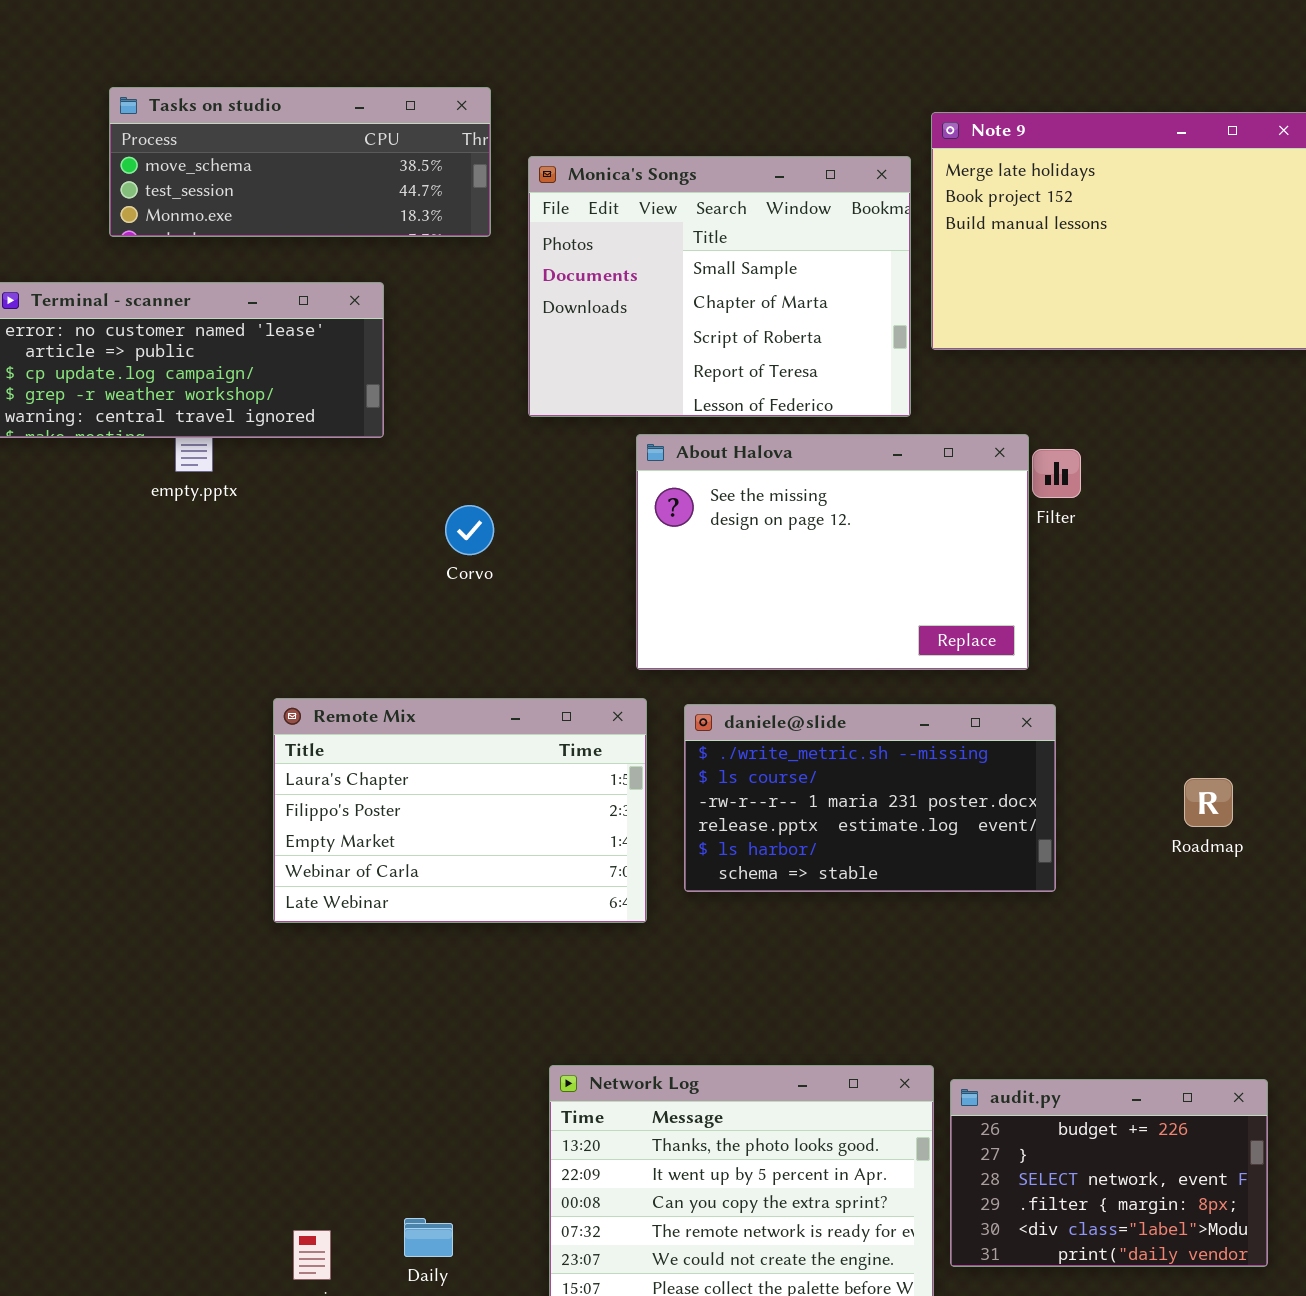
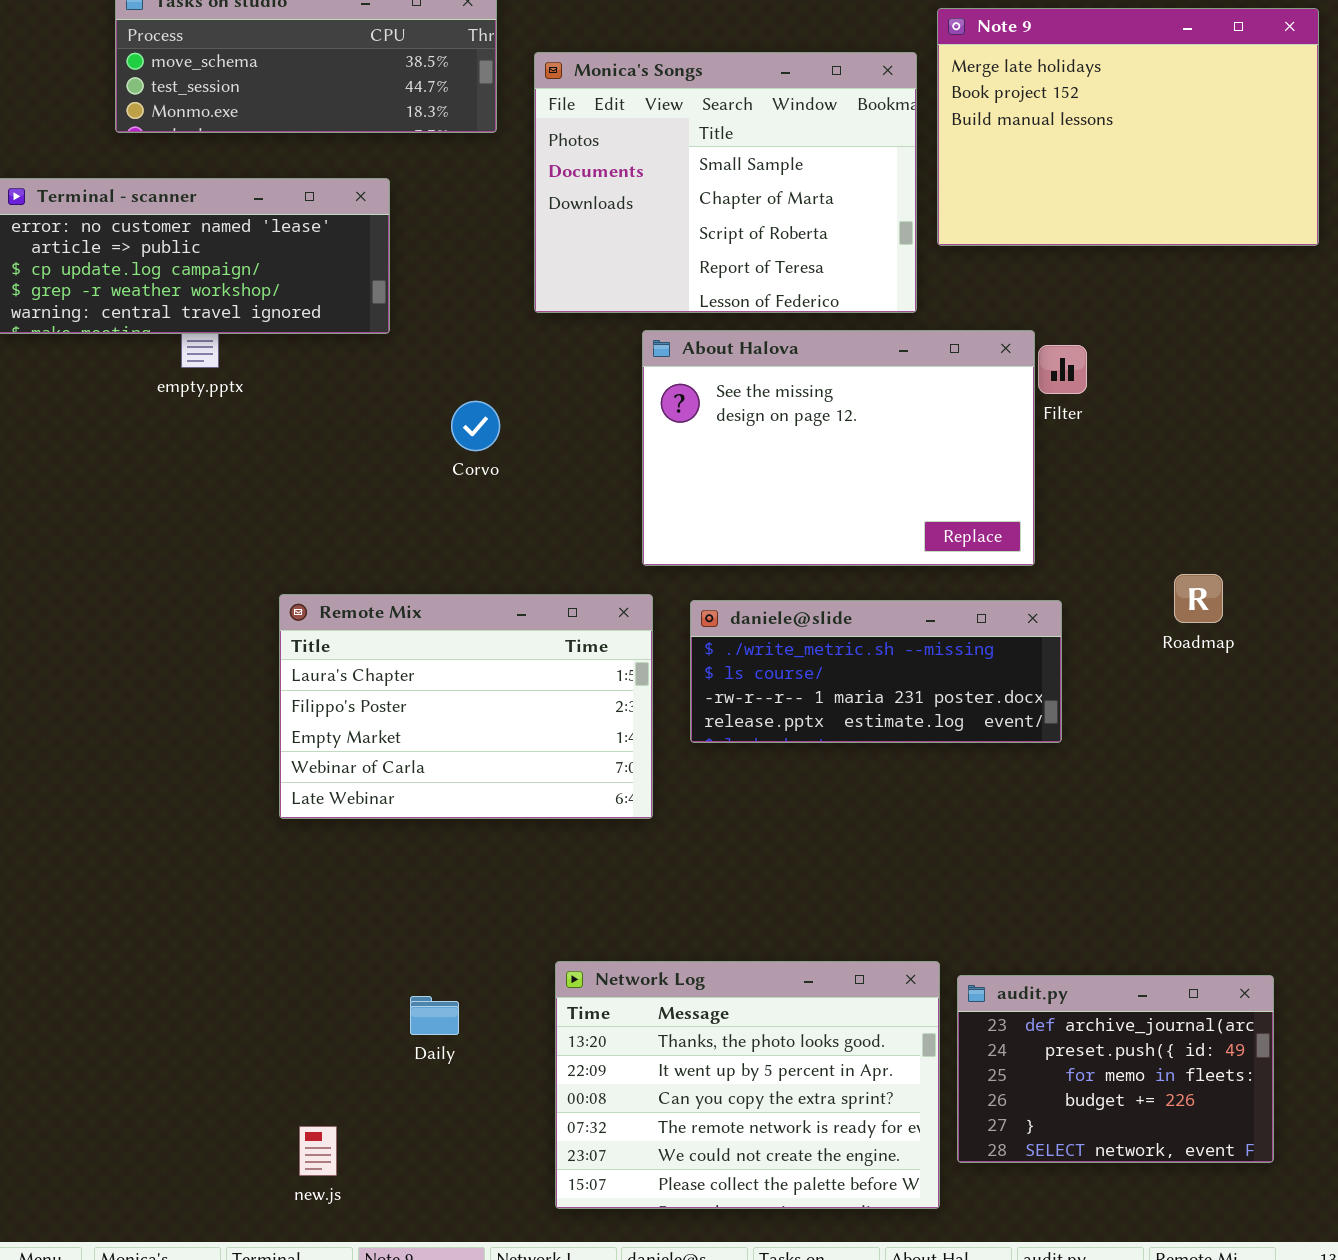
daniele@slide: [684,704,1056,892] -> [690,600,1062,743], resized
Roadmap: [1184,778,1233,827] -> [1174,574,1223,623], moved
audit.py: [950,1079,1268,1267] -> [957,975,1274,1163], scrolled up 3 rows
Daily: [404,1218,453,1257] -> [410,996,459,1035], moved

